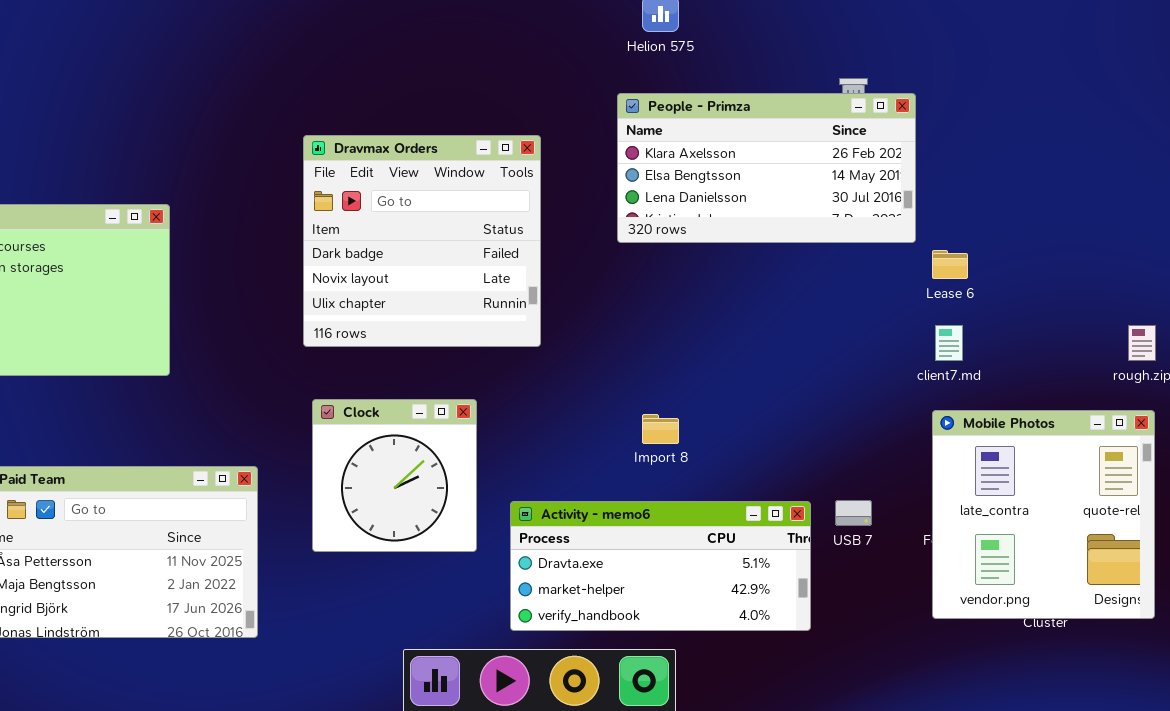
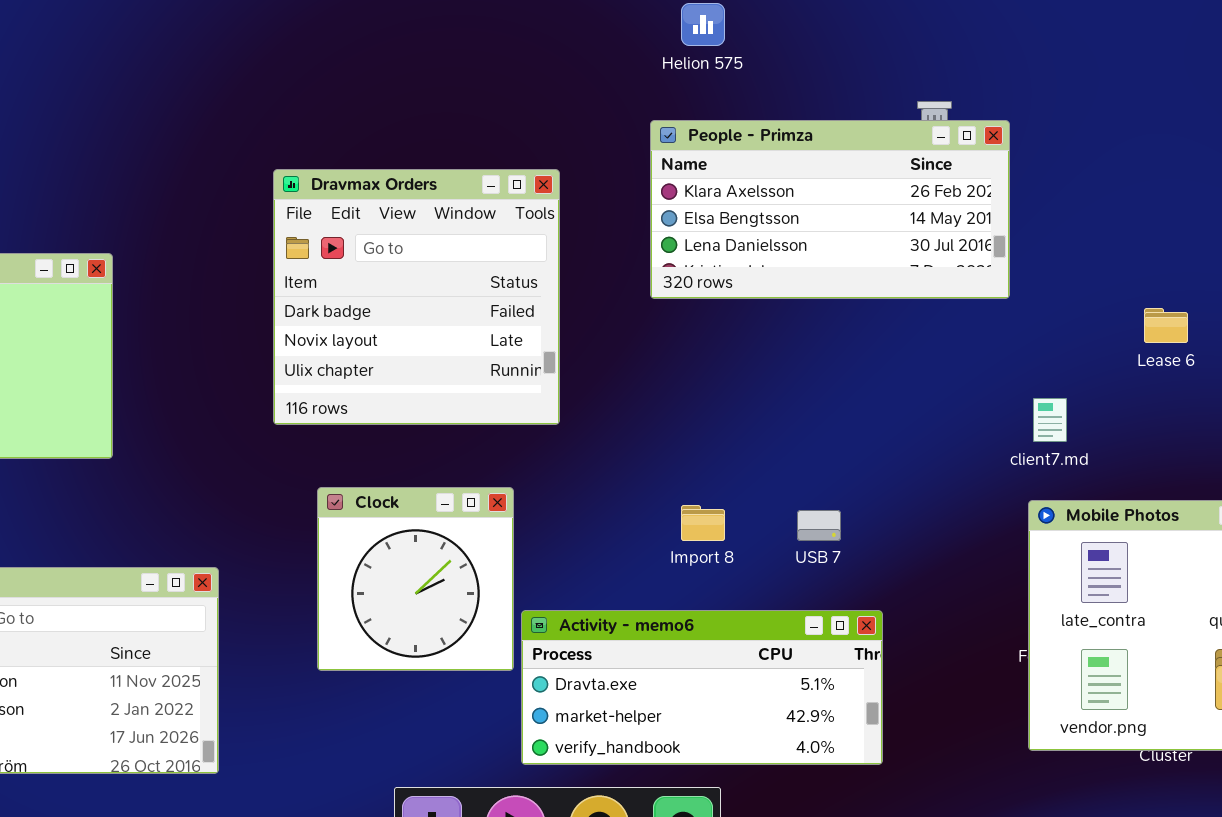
Lease 6: [932,250,968,279] -> [1144,308,1188,343], moved
Clock: [312,399,477,552] -> [317,487,514,671], moved
USB 7: [835,500,872,526] -> [797,510,841,541], moved

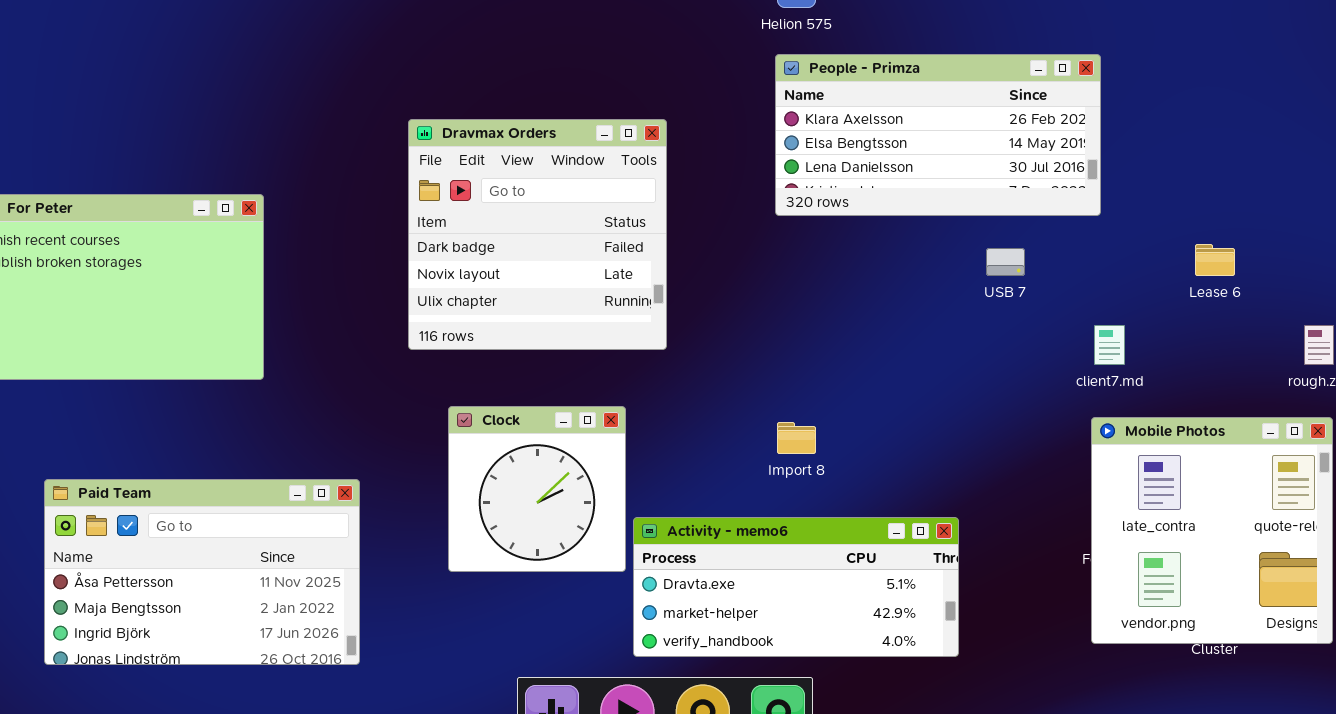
People - Primza: [650,120,1010,299] -> [775,54,1101,216], moved
USB 7: [797,510,841,541] -> [986,248,1025,276], moved

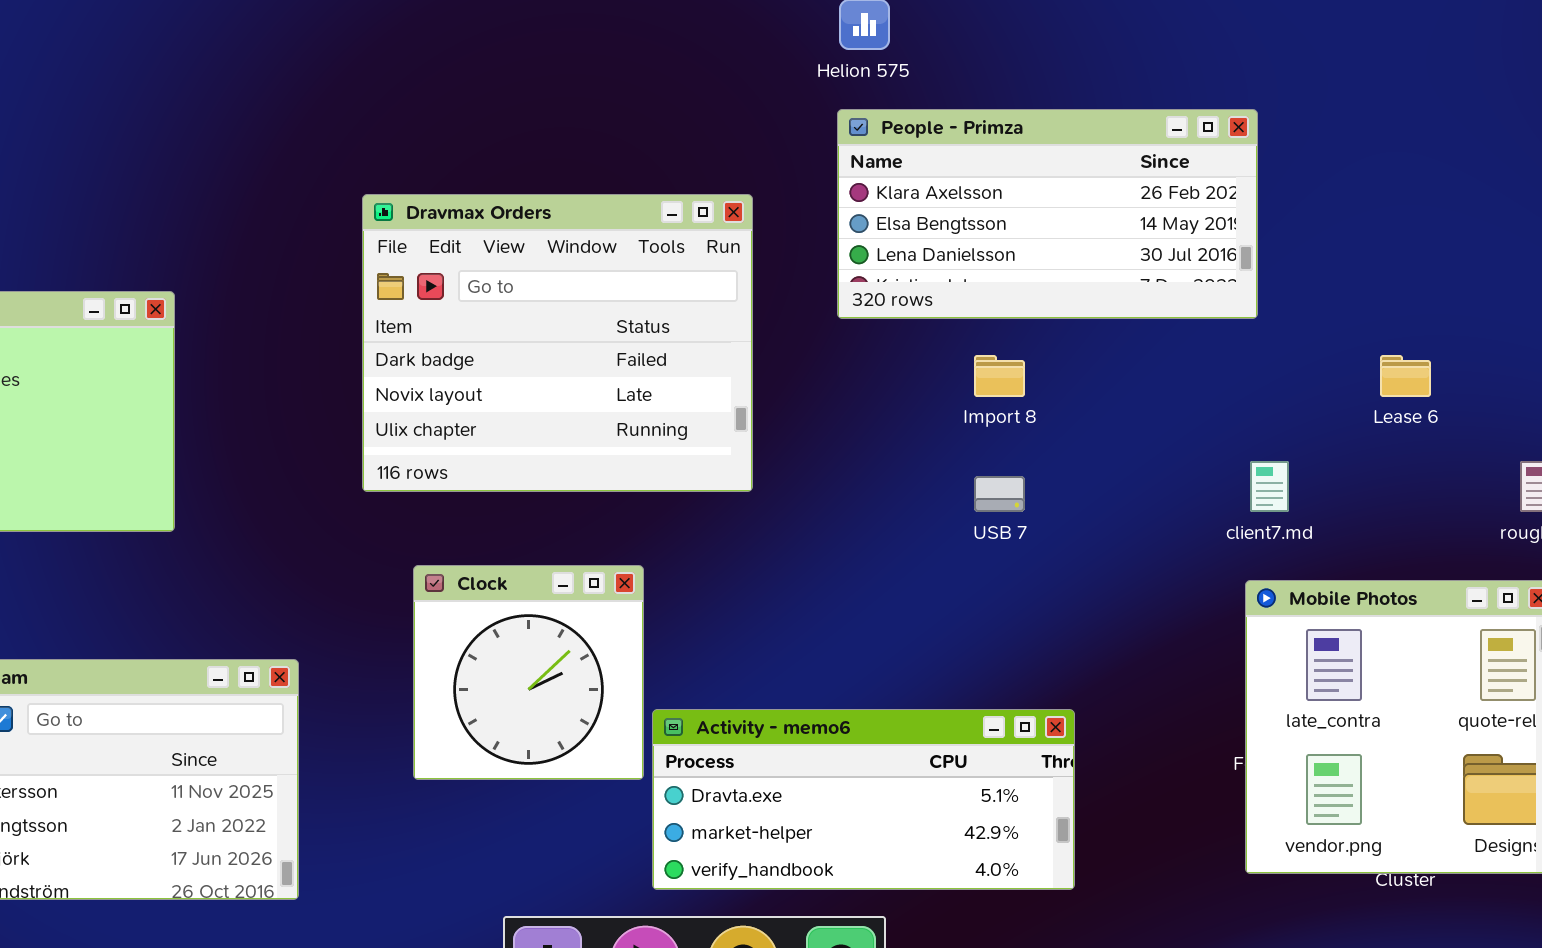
Dravmax Orders: [408,119,667,350] -> [362,194,753,492], resized
USB 7: [986,248,1025,276] -> [974,476,1025,512], moved
Import 8: [777,422,816,454] -> [974,355,1025,397], moved

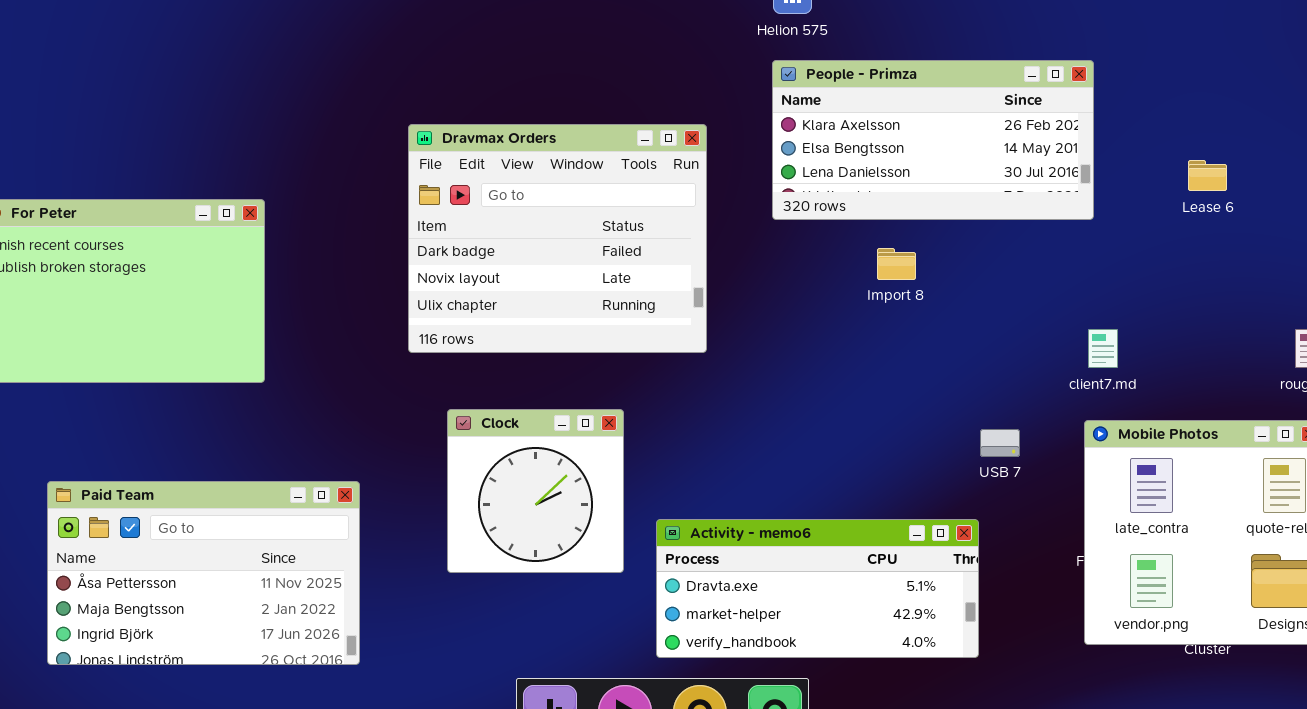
Lease 6: [1380,355,1431,397] -> [1188,160,1227,191], moved
USB 7: [974,476,1025,512] -> [980,429,1020,457], moved
Activity - memo6: [652,709,1075,890] -> [656,519,979,658], moved

